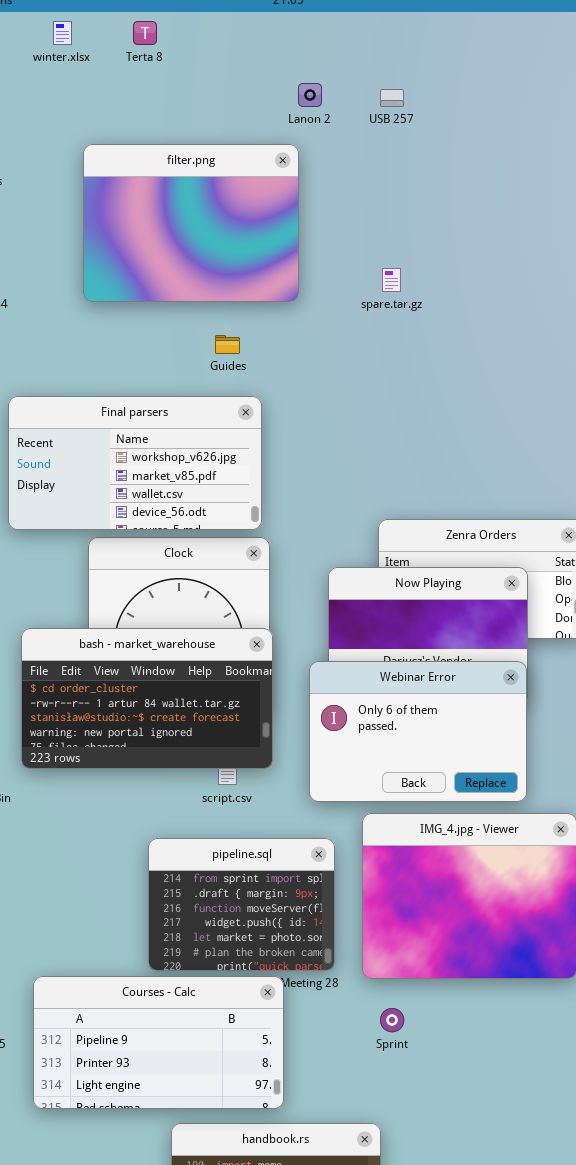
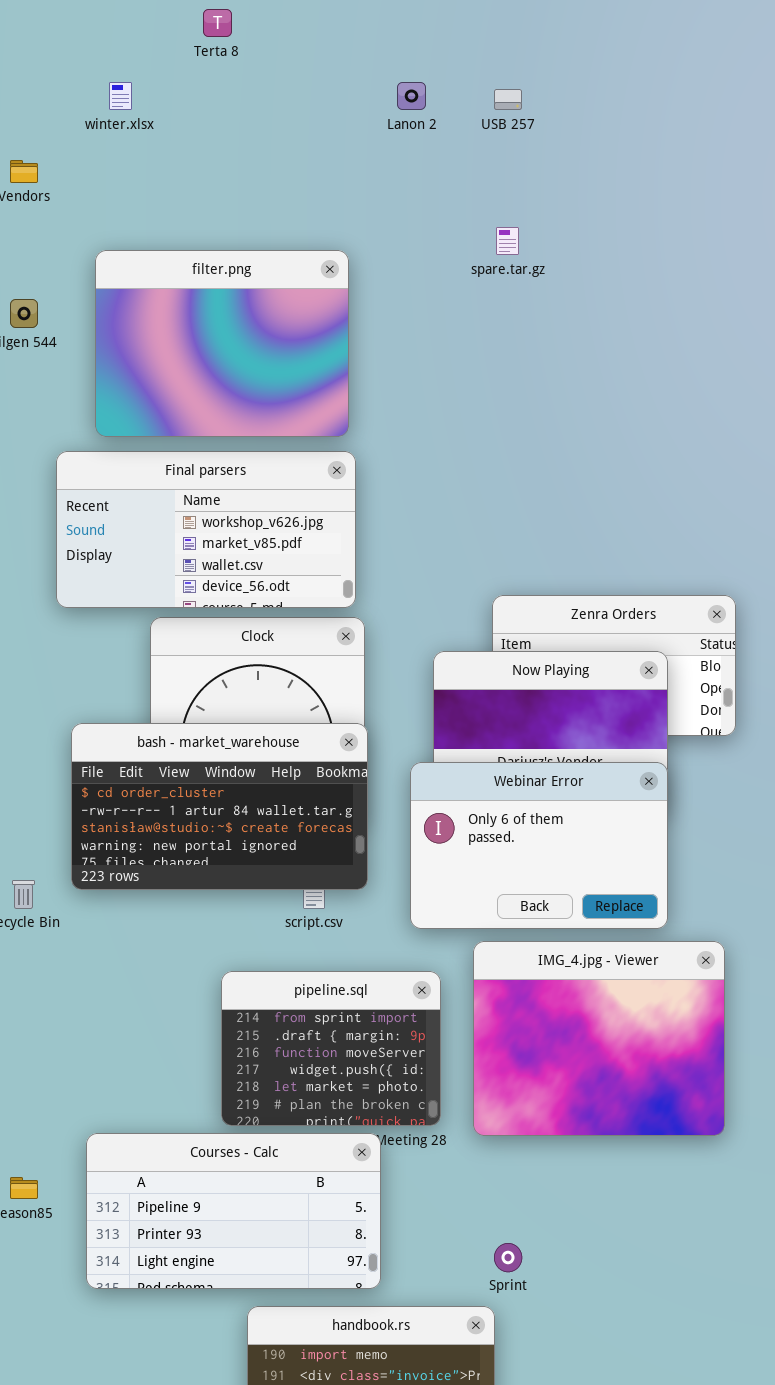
winter.xlsx: [53,21,72,45] -> [109,82,132,110], moved
filter.png: [83,144,299,302] -> [95,250,349,437], moved
spare.tar.gz: [382,268,401,292] -> [496,227,519,255], moved
Sprint: [380,1008,404,1032] -> [494,1243,522,1272], moved

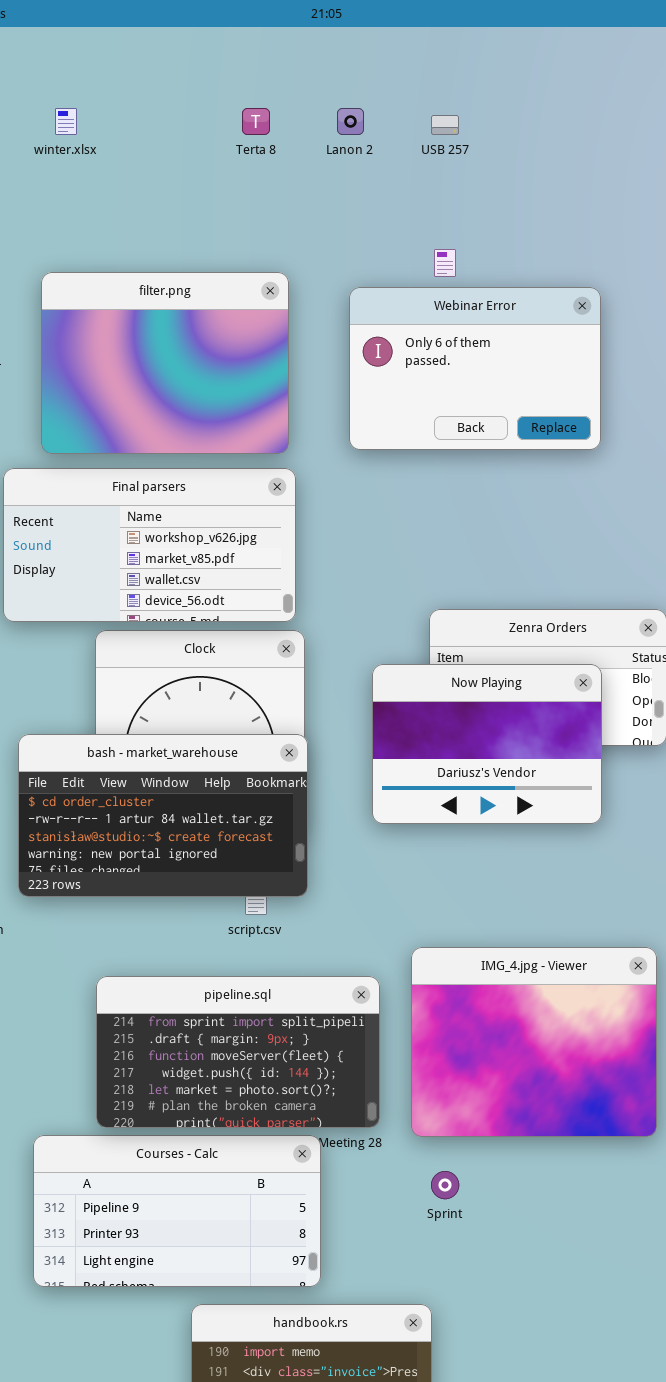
Terta 8: [203,9,232,37] -> [242,108,270,135], moved
Webinar Error: [410,762,668,929] -> [349,287,601,450], moved
pipeline.sql: [221,971,441,1126] -> [96,976,380,1128], resized
Sprint: [494,1243,522,1272] -> [431,1171,459,1199], moved

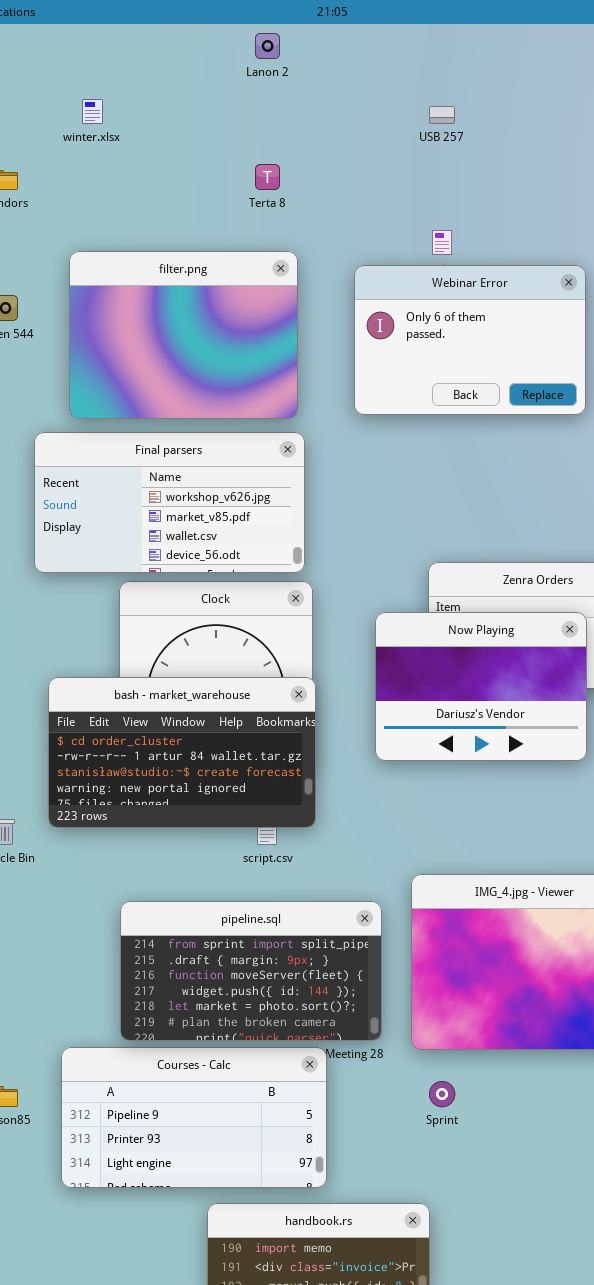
Terta 8: [242,108,270,135] -> [255,164,280,190], moved
Lanon 2: [337,108,364,135] -> [255,33,280,59], moved

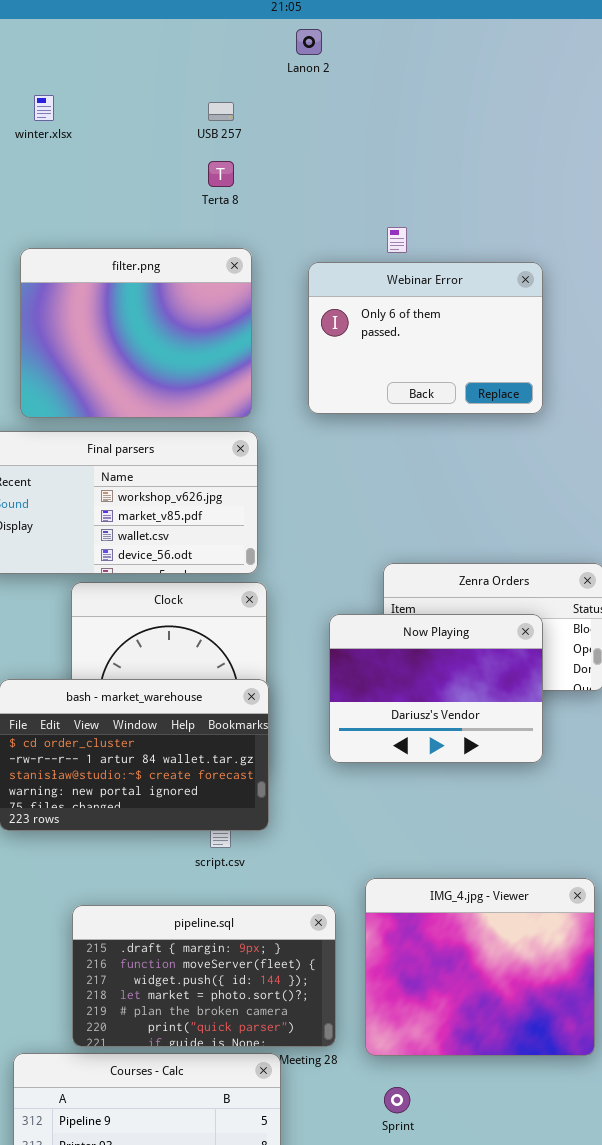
Lanon 2: [255,33,280,59] -> [296,29,322,55], moved
USB 257: [429,106,455,124] -> [208,102,234,121], moved
pipeline.sql: [120,901,382,1041] -> [72,905,336,1047], scrolled down 1 row

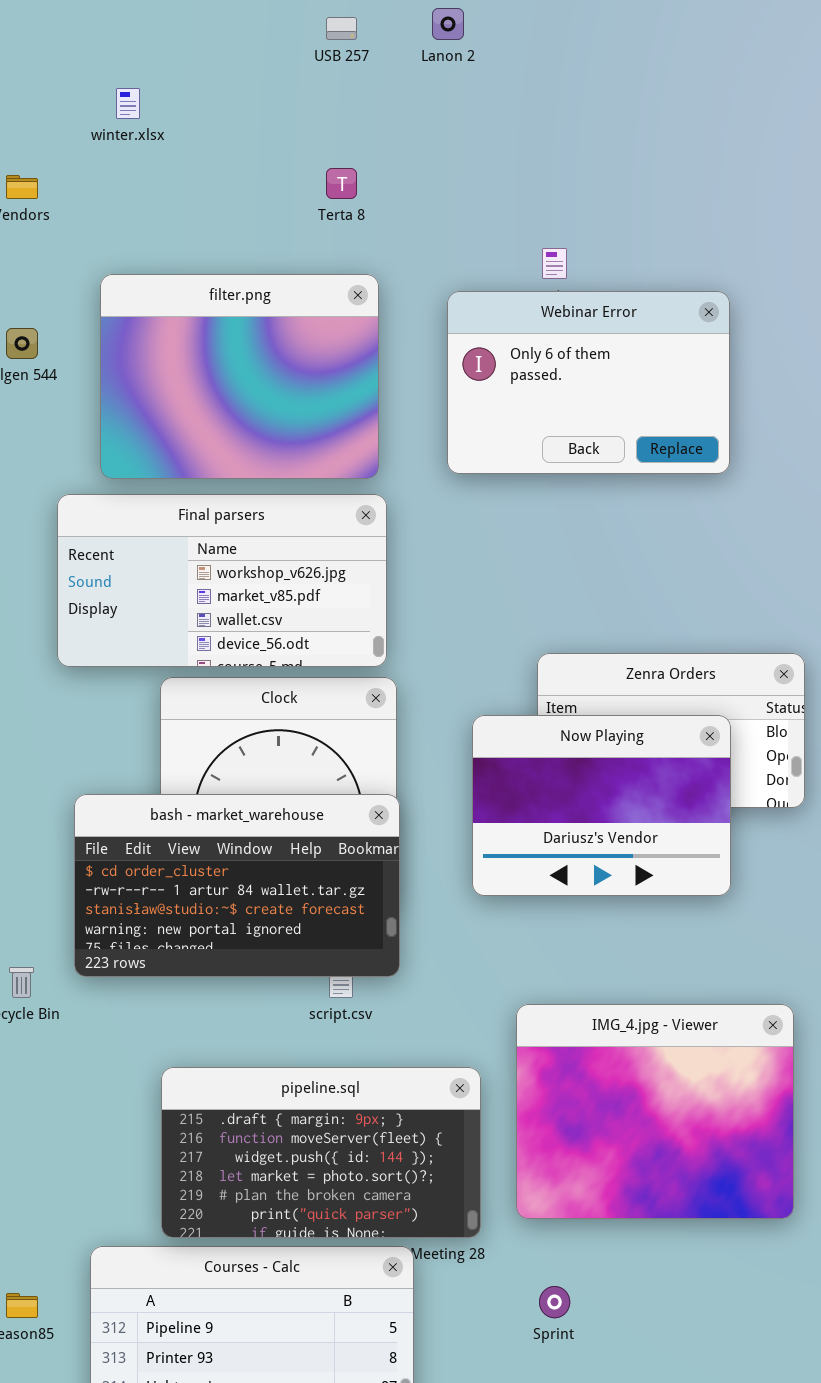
USB 257: [208,102,234,121] -> [326,17,357,40], moved
IMG_4.jpg - Viewer: [365,878,595,1056] -> [516,1004,794,1219], moved

